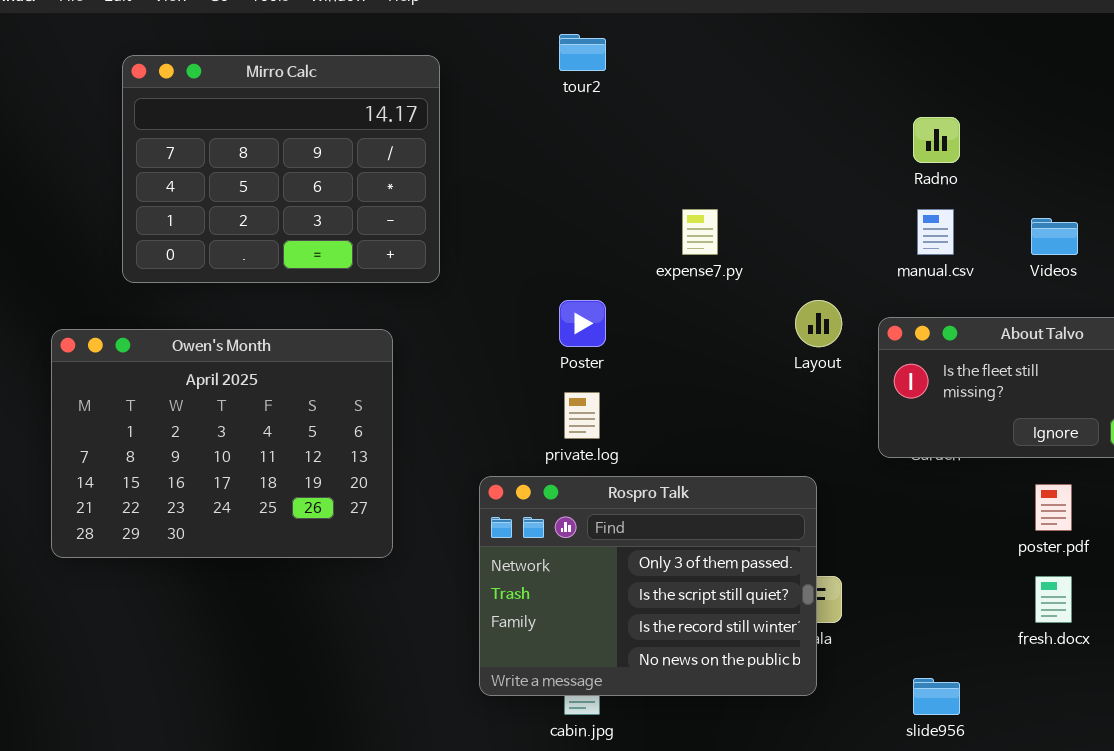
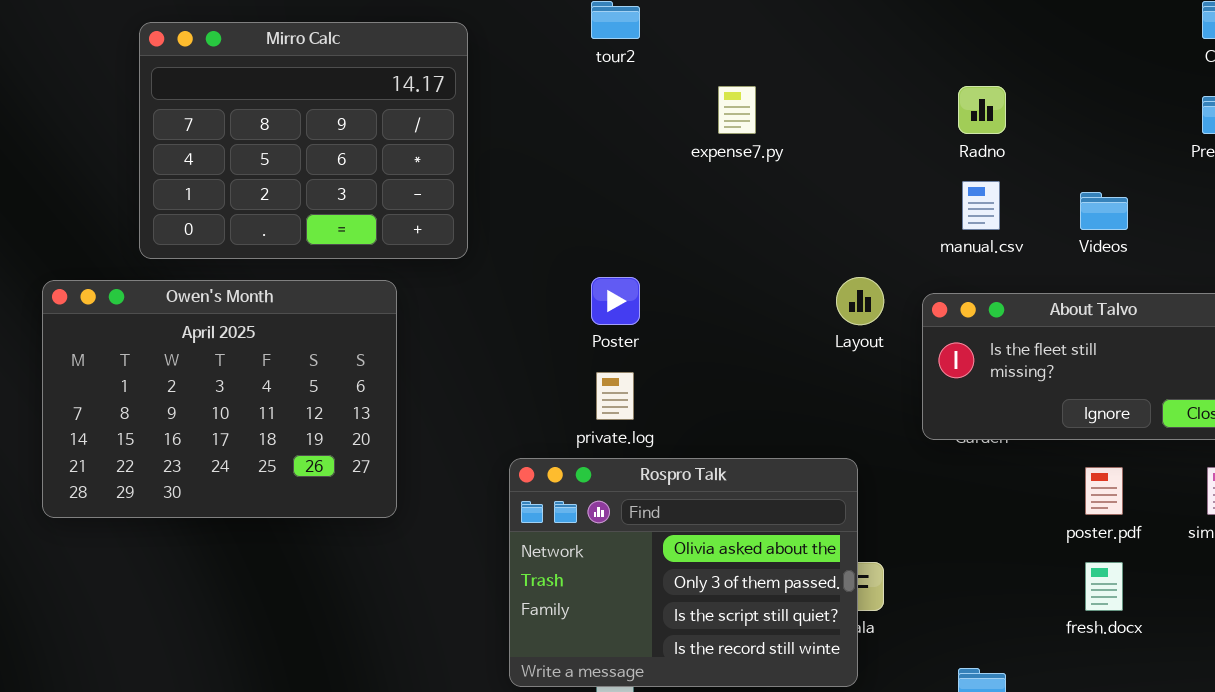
expense7.py: [682,209,718,255] -> [718,86,756,134], moved
Owen's Month: [51,329,393,558] -> [42,280,397,518], moved
Rospro Talk: [479,476,817,696] -> [509,458,858,687], scrolled up 1 row

